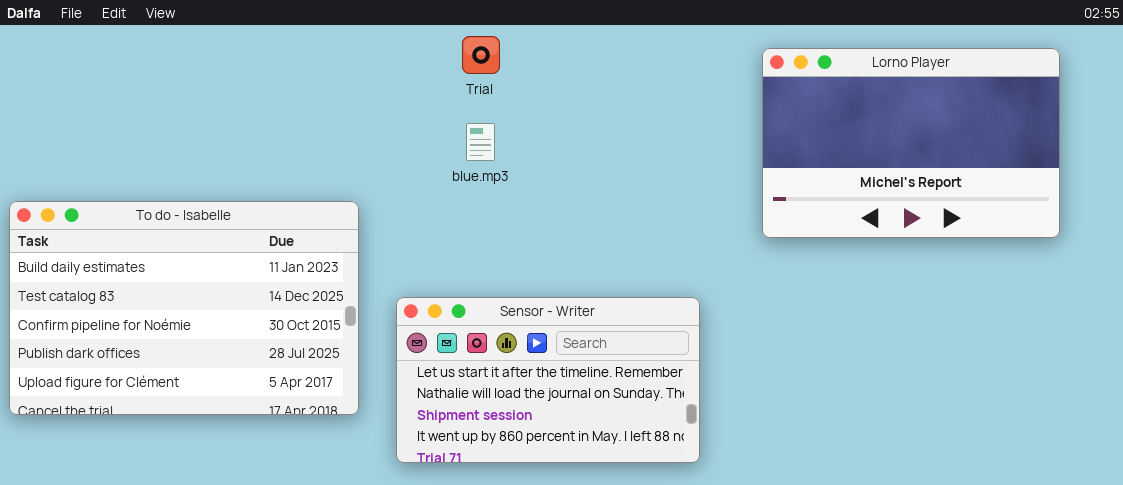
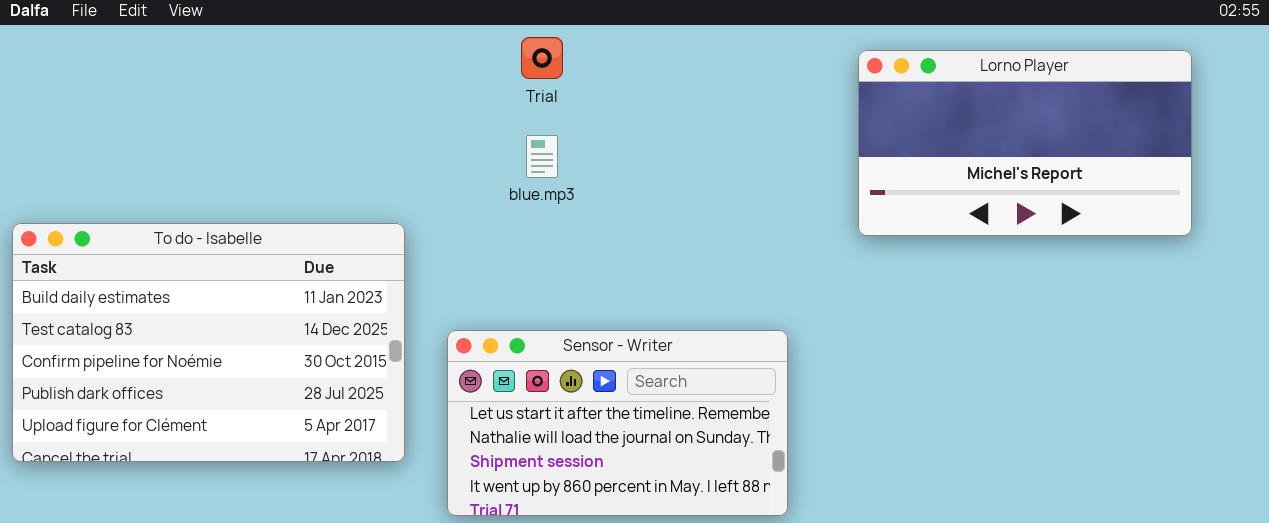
Lorno Player: [762,48,1060,238] -> [858,50,1192,236], resized

